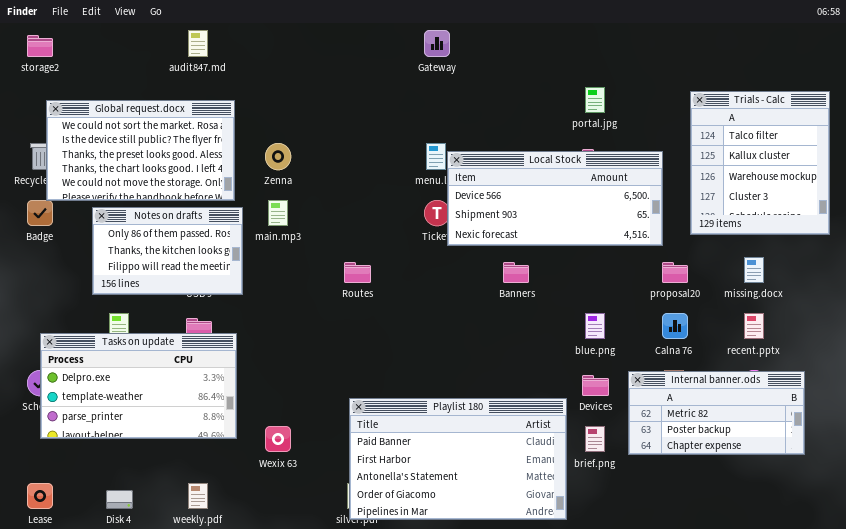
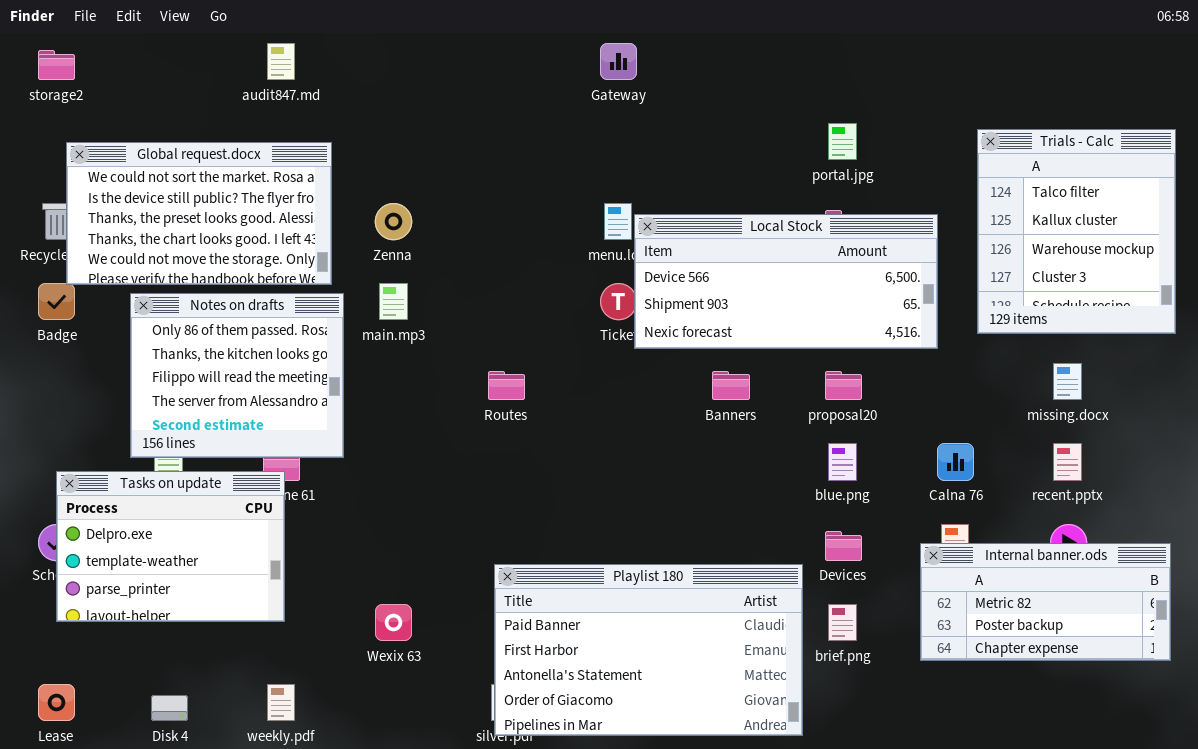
Notes on drafts: [92,207,243,295] -> [130,293,344,458], resized
proposal20: [662,262,688,283] -> [825,371,862,400], moved
Tasks on update: [40,333,237,439] -> [56,471,285,622], resized
Internal banner.ods: [628,371,805,455] -> [920,543,1171,661], moved

